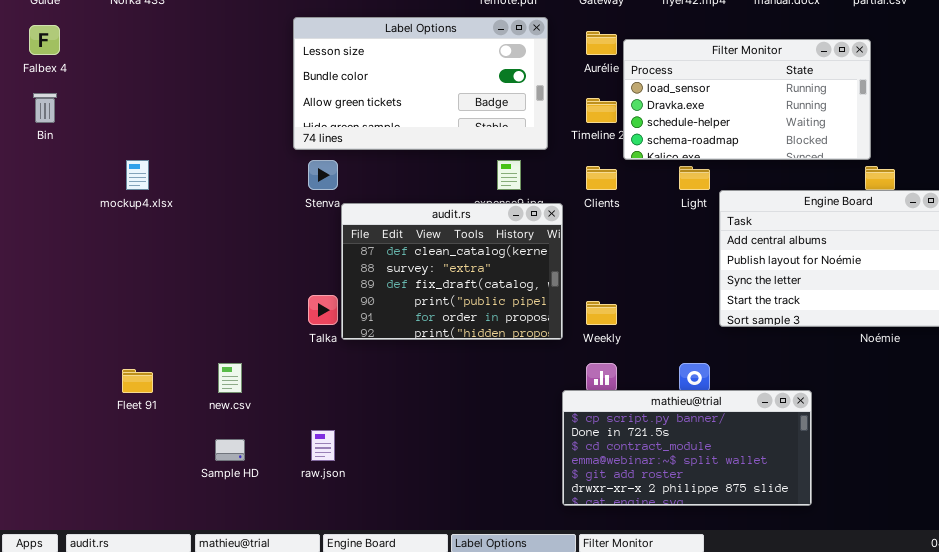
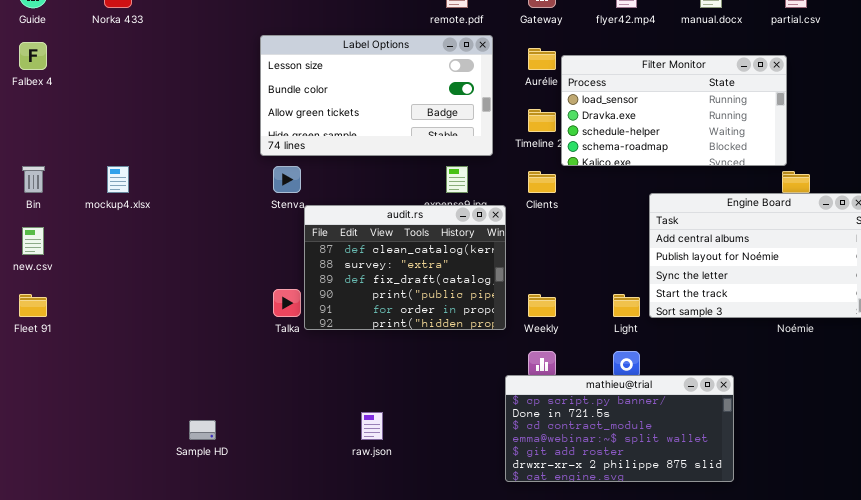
Bin: [33,93,57,123] -> [22,166,45,193], moved
Light: [679,166,710,190] -> [613,294,640,317], moved
new.csv: [218,363,242,393] -> [22,227,44,255], moved
Fleet 91: [122,369,153,393] -> [19,294,47,317], moved
raw.json: [311,430,335,461] -> [361,412,383,440], moved

